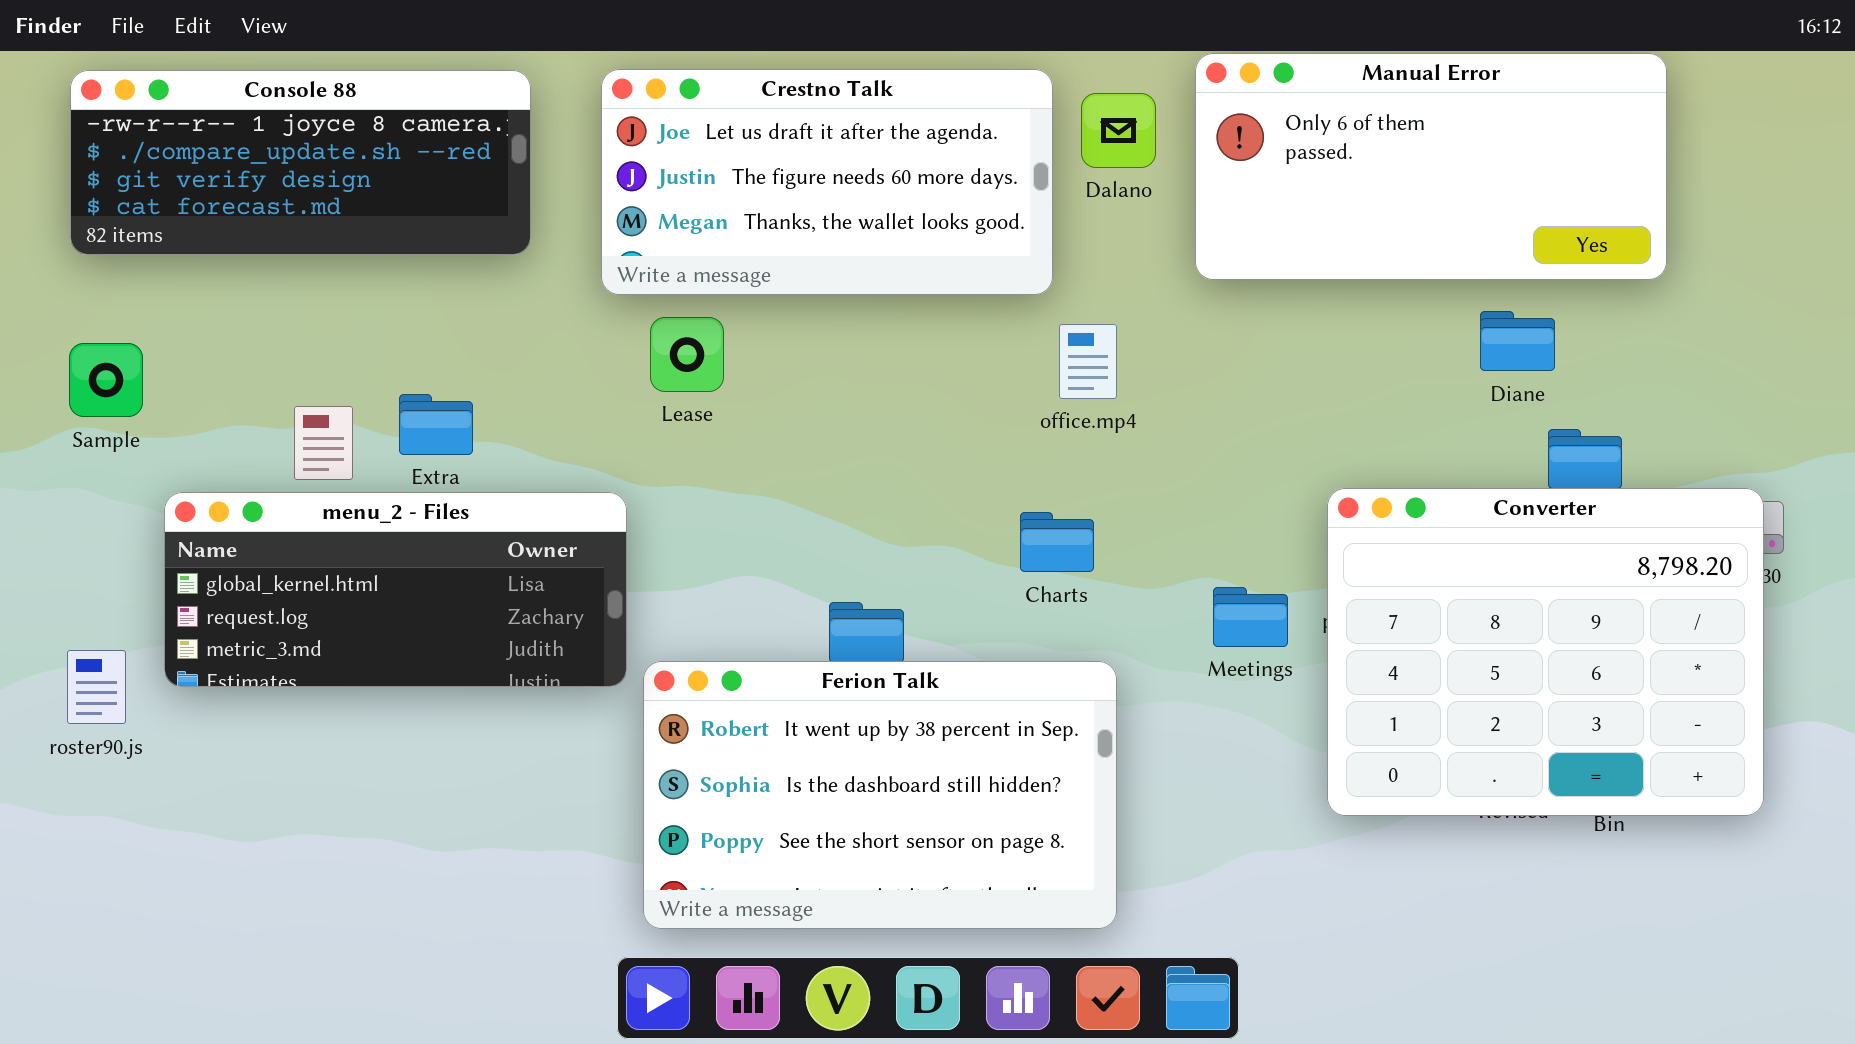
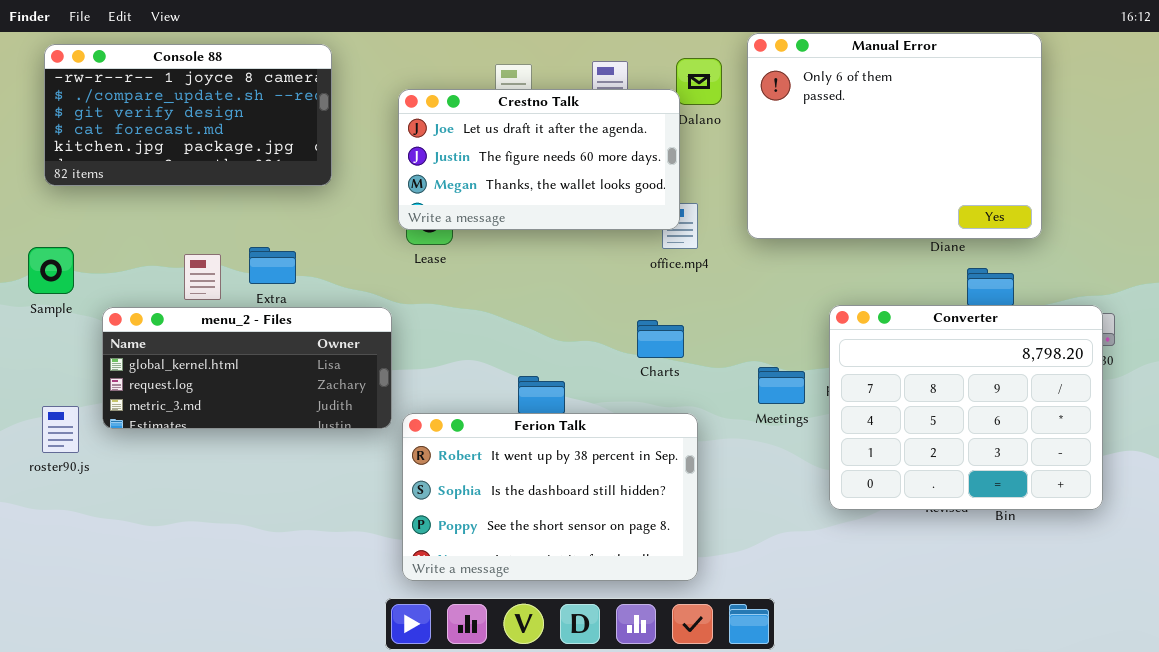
Manual Error: [1195,53,1667,280] -> [747,33,1042,239], resized
Crestno Talk: [601,69,1053,295] -> [398,89,680,230], moved
Console 88: [70,70,531,255] -> [44,44,332,186], resized
Sample: [69,343,143,417] -> [28,247,74,294], moved

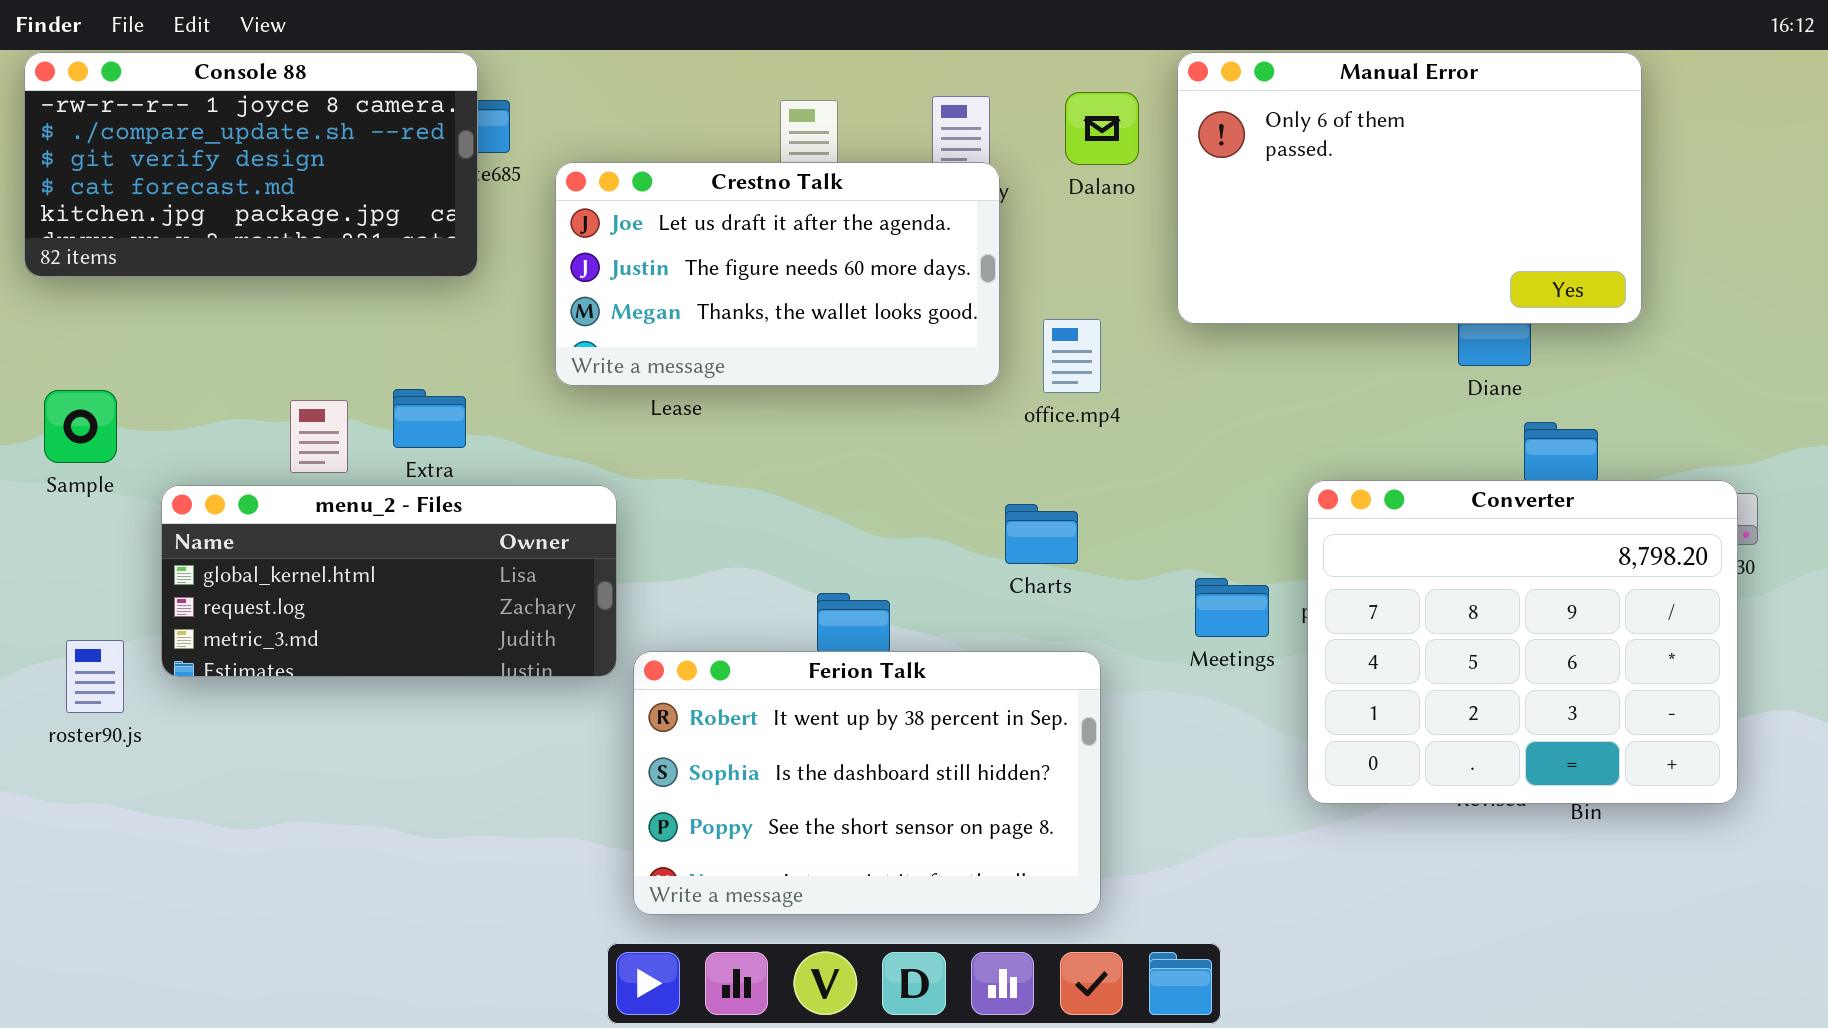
Manual Error: [747,33,1042,239] -> [1177,52,1642,324], resized
Console 88: [44,44,332,186] -> [24,52,478,277], moved
Crestno Talk: [398,89,680,230] -> [555,162,1000,386], moved

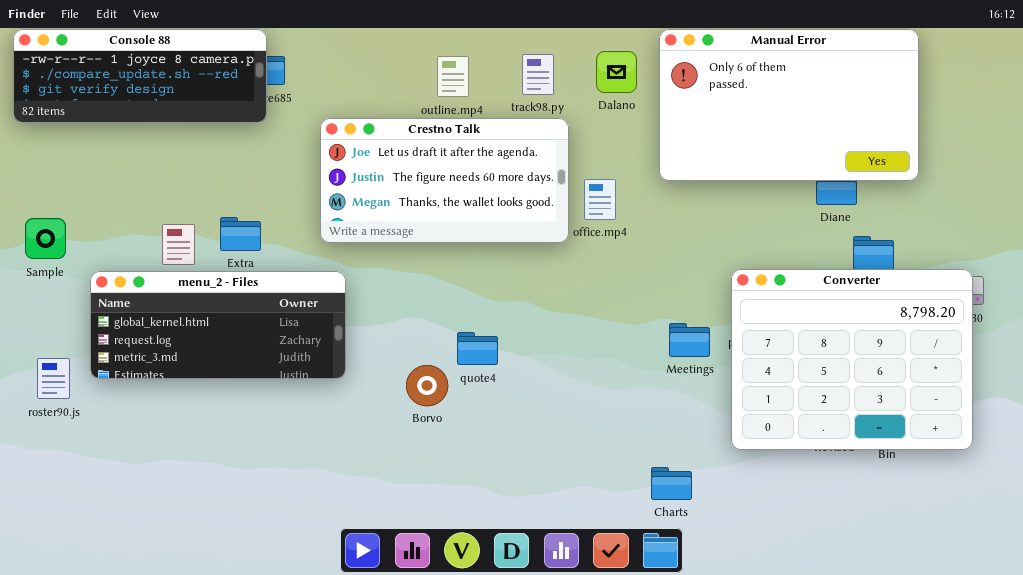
Console 88: [24,52,478,277] -> [13,29,267,123], resized
Crestno Talk: [555,162,1000,386] -> [320,118,569,243], moved
Charts: [1005,504,1078,564] -> [651,467,692,500], moved
Ferion Talk: [633,651,1101,915] -> none, closed

